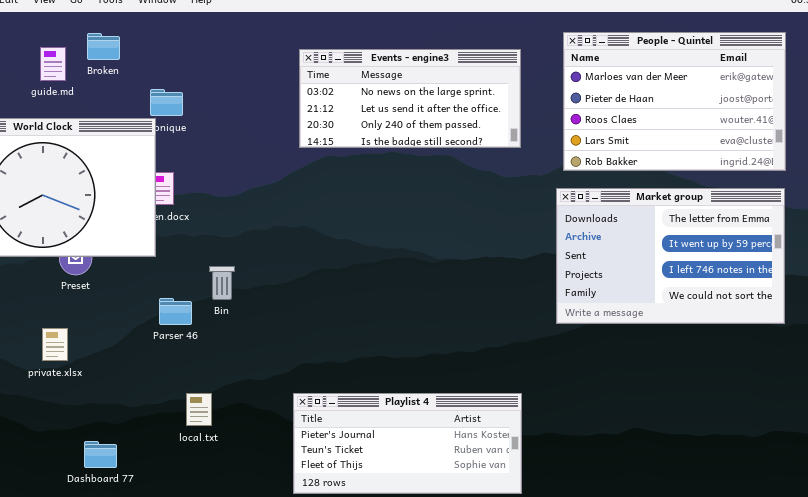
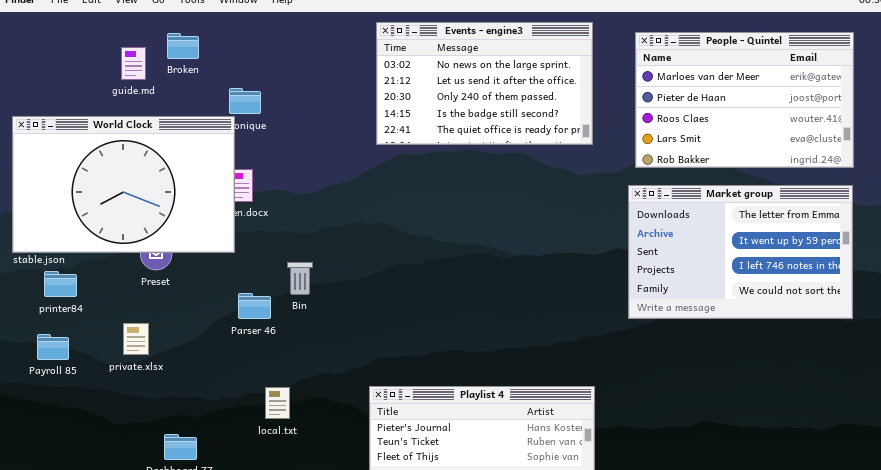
Events - engine3: [299,49,521,148] -> [376,22,593,145], resized

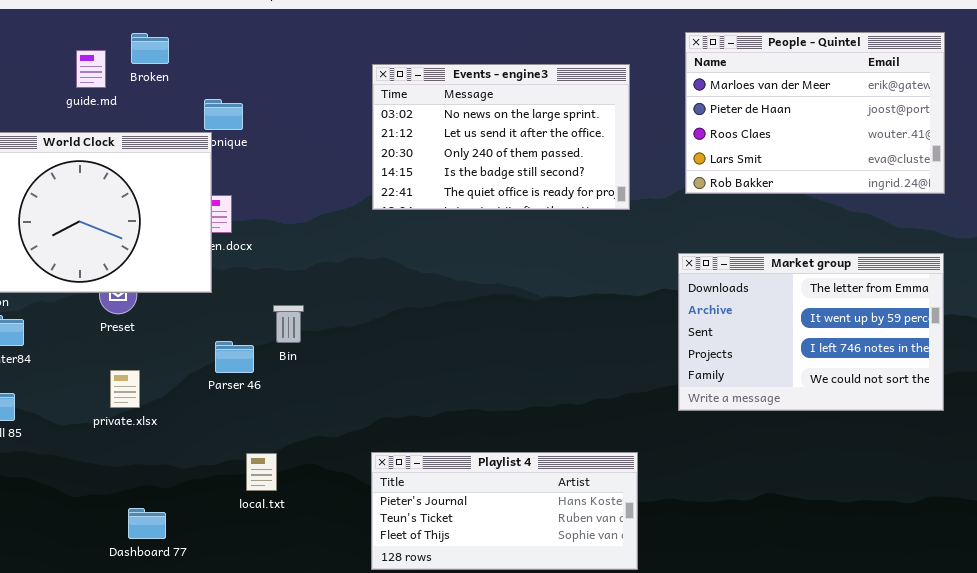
Events - engine3: [376,22,593,145] -> [372,64,630,210], moved
Market group: [628,185,853,319] -> [678,253,944,411], moved
private.xlsx: [123,323,149,355] -> [110,370,140,408], moved

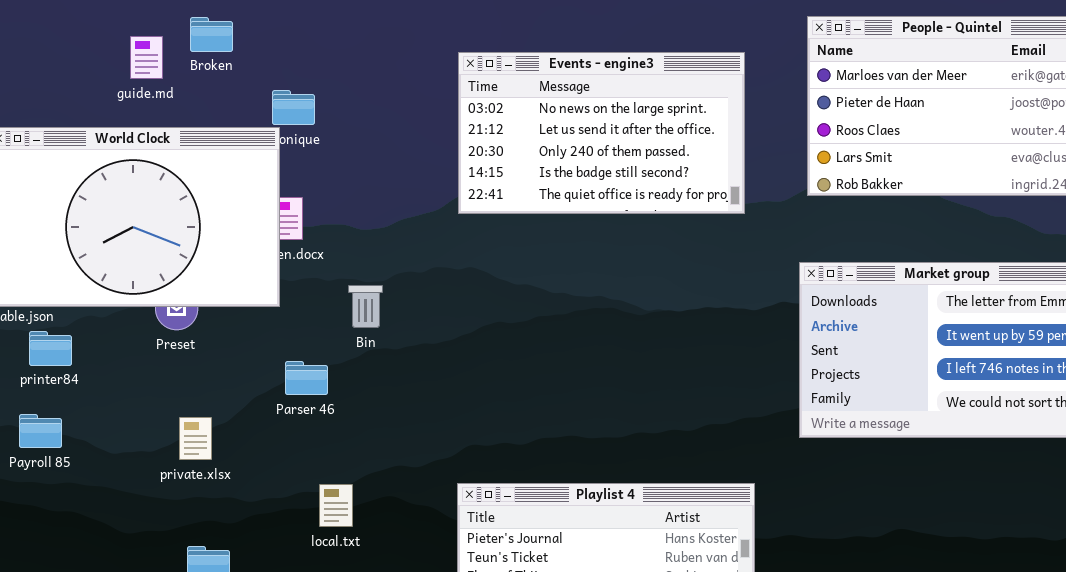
Bin: [273,305,304,343] -> [348,285,383,328], moved
private.xlsx: [110,370,140,408] -> [179,417,212,460], moved

